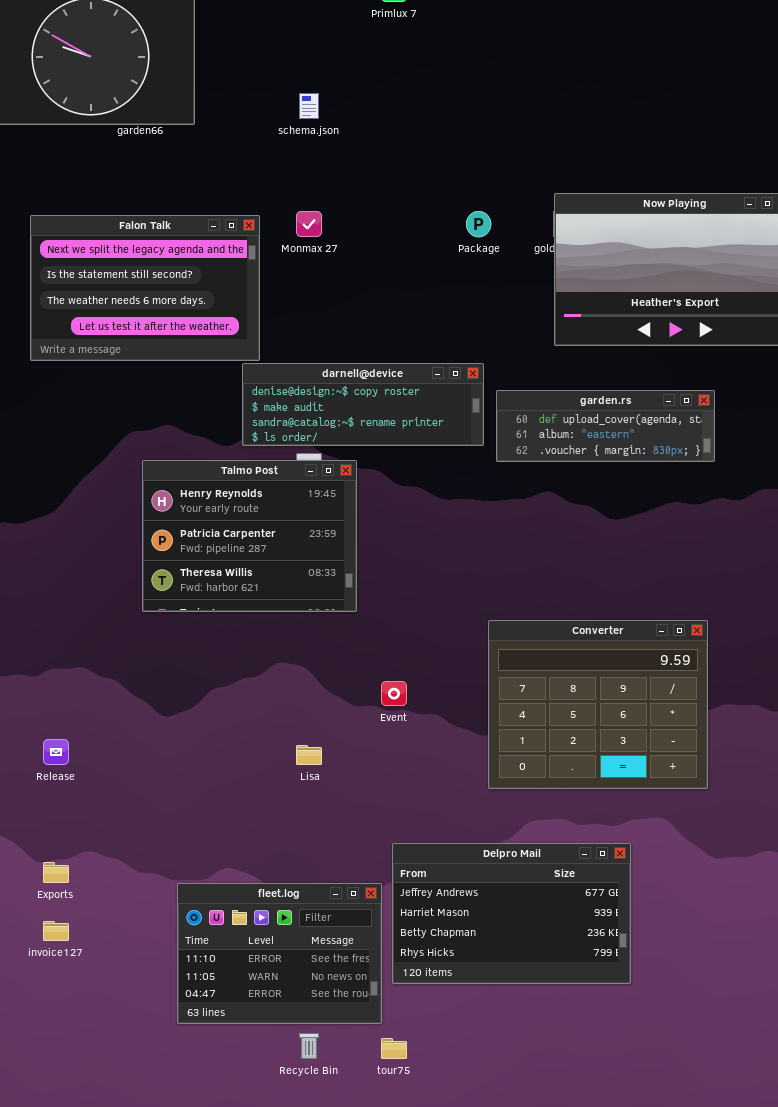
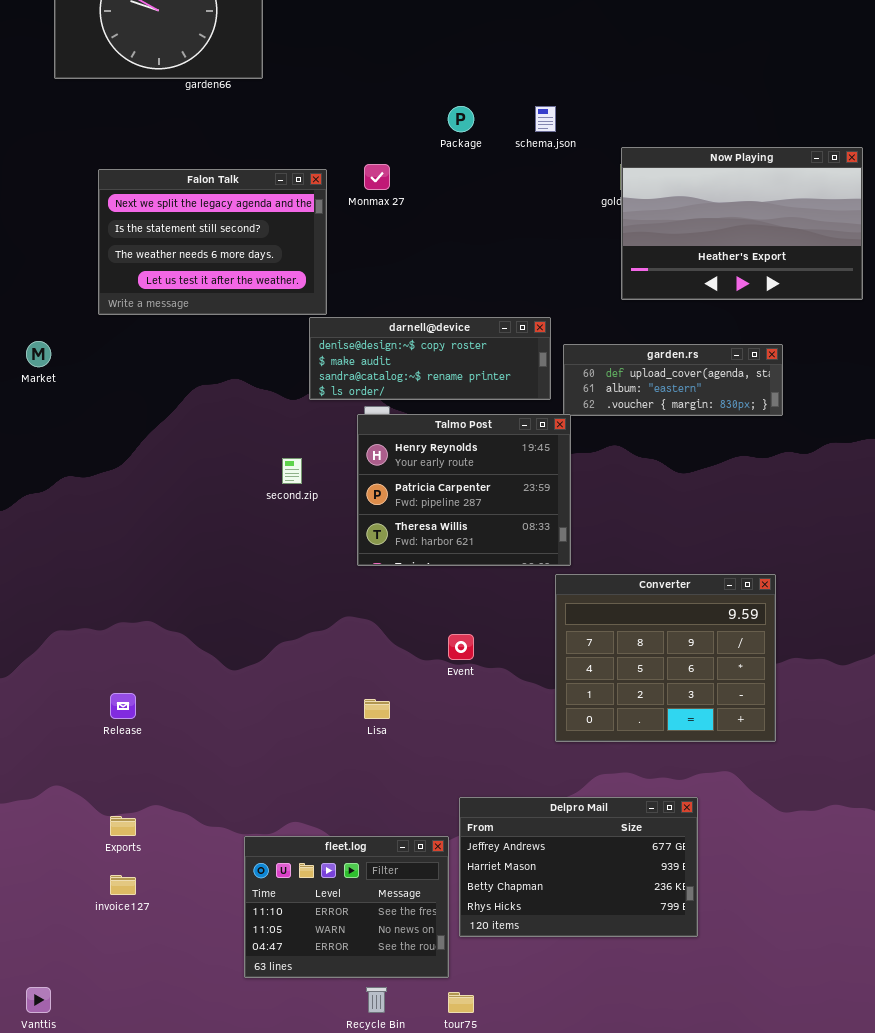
schema.json: [299,93,319,119] -> [535,106,556,132], moved
Package: [466,211,491,237] -> [448,106,474,132], moved
Talmo Post: [142,460,357,612] -> [357,414,571,566], moved

